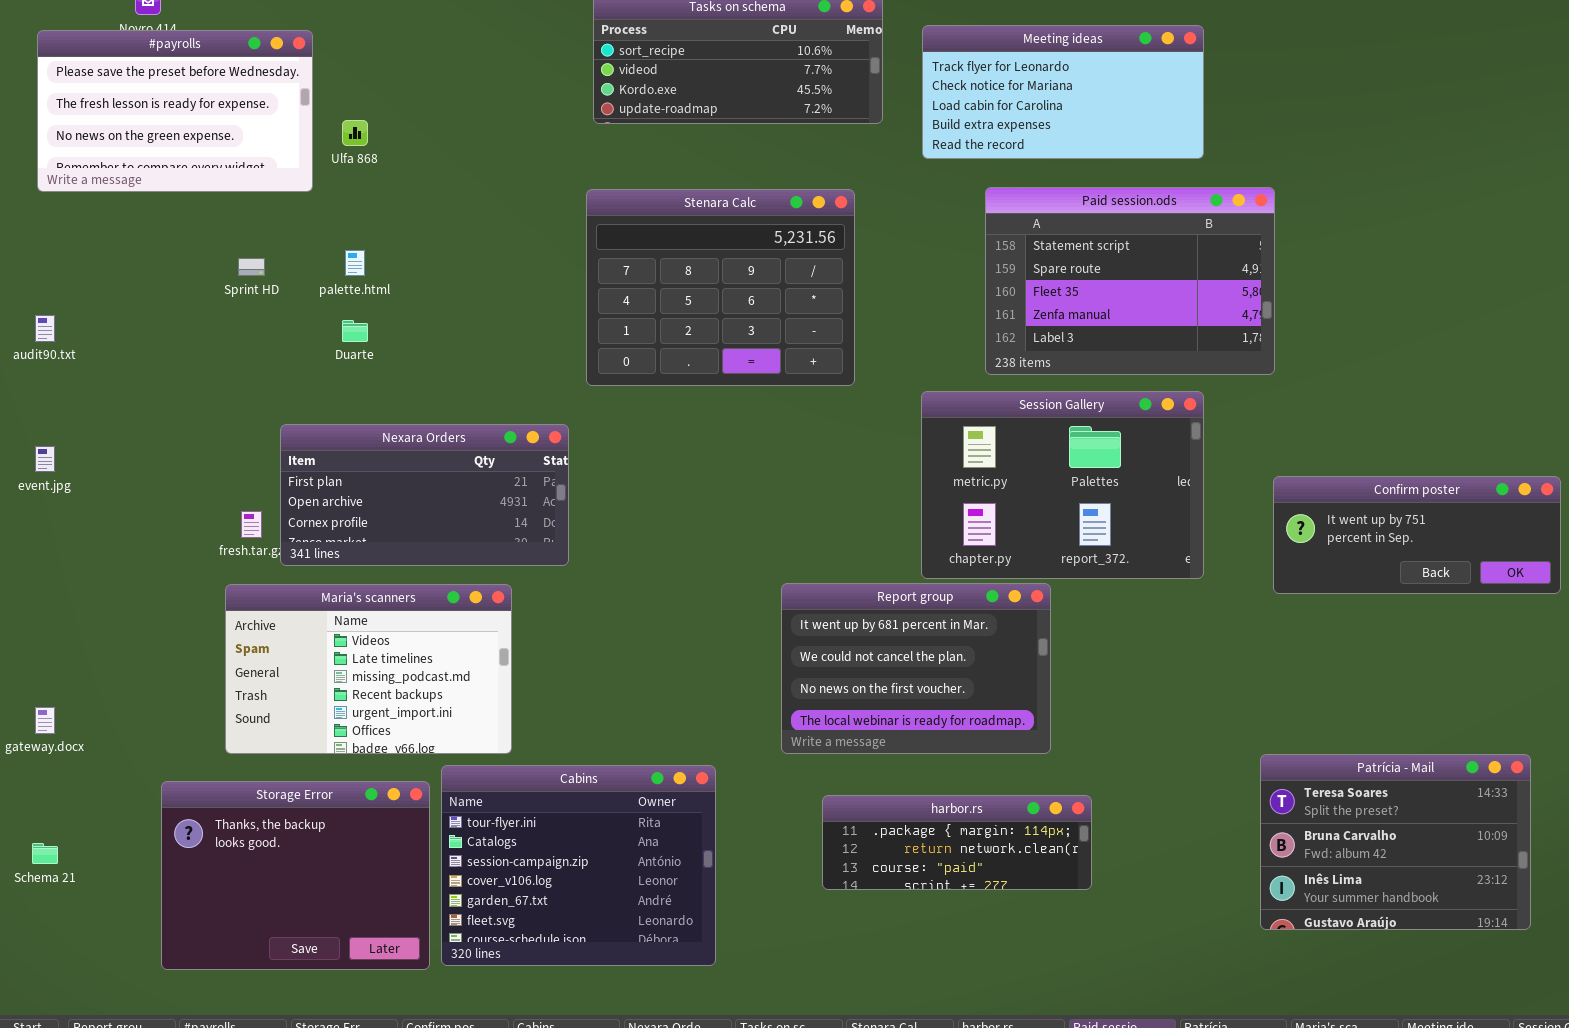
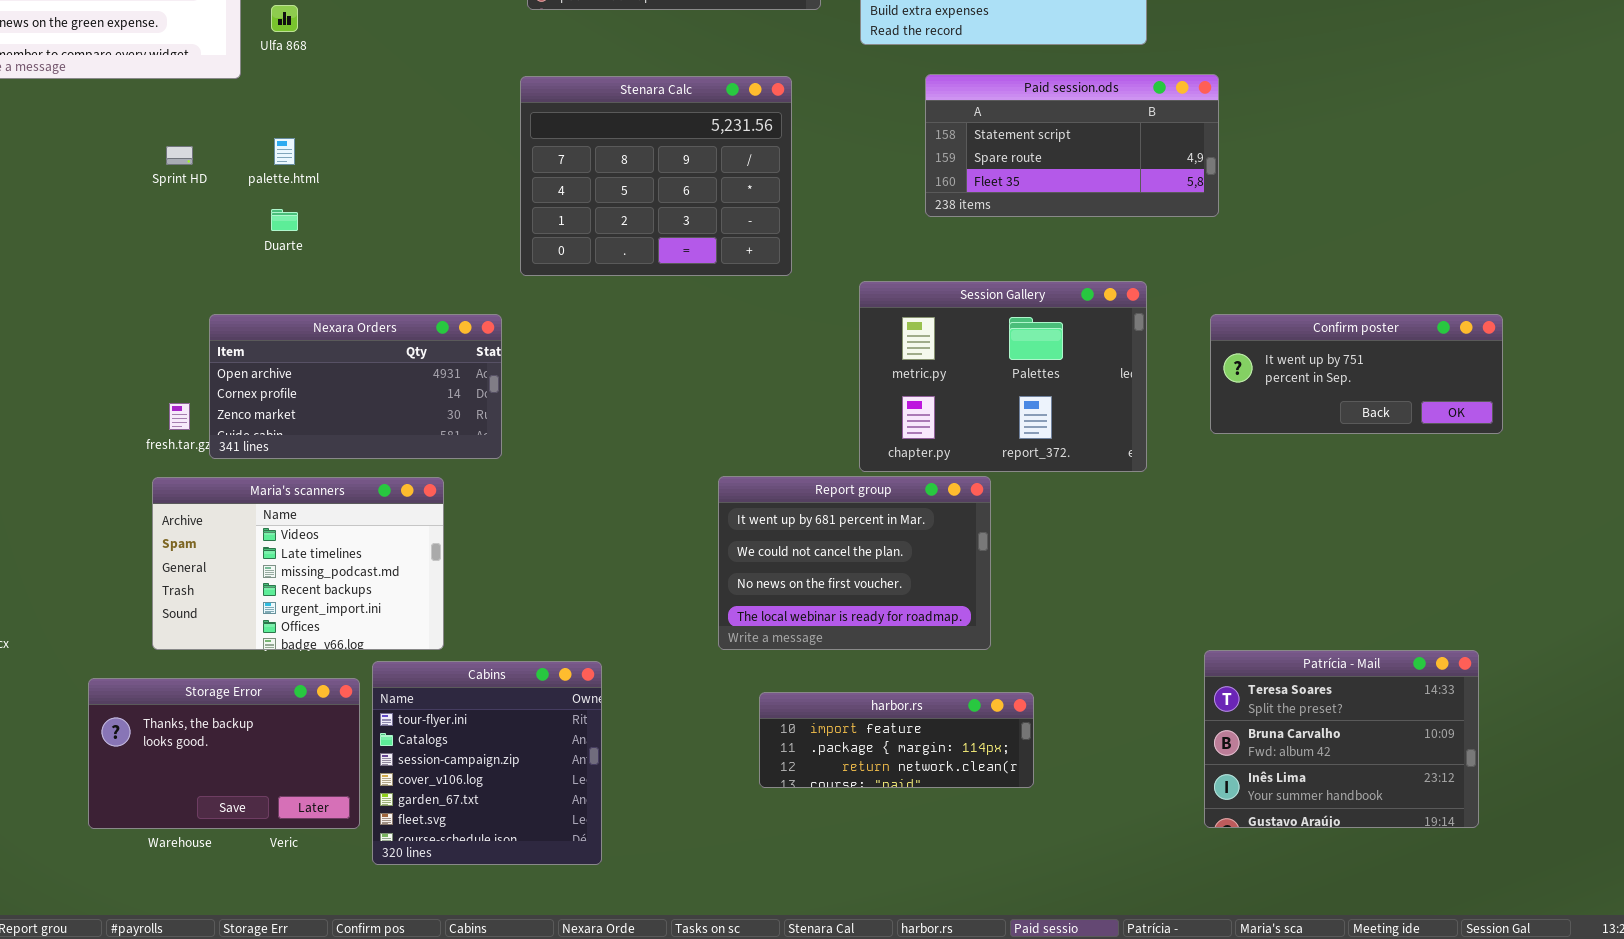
Paid session.ods: [985,187,1275,375] -> [925,74,1219,217], resized
Nexara Orders: [280,424,569,566] -> [209,314,502,459], scrolled down 1 row
Confirm poster: [1273,476,1561,594] -> [1210,314,1503,434], moved
Cabins: [441,765,716,966] -> [372,661,602,865], resized
Storage Error: [161,781,430,970] -> [88,678,360,829], resized
harbor.rs: [822,795,1092,890] -> [759,692,1034,788], scrolled up 1 row

